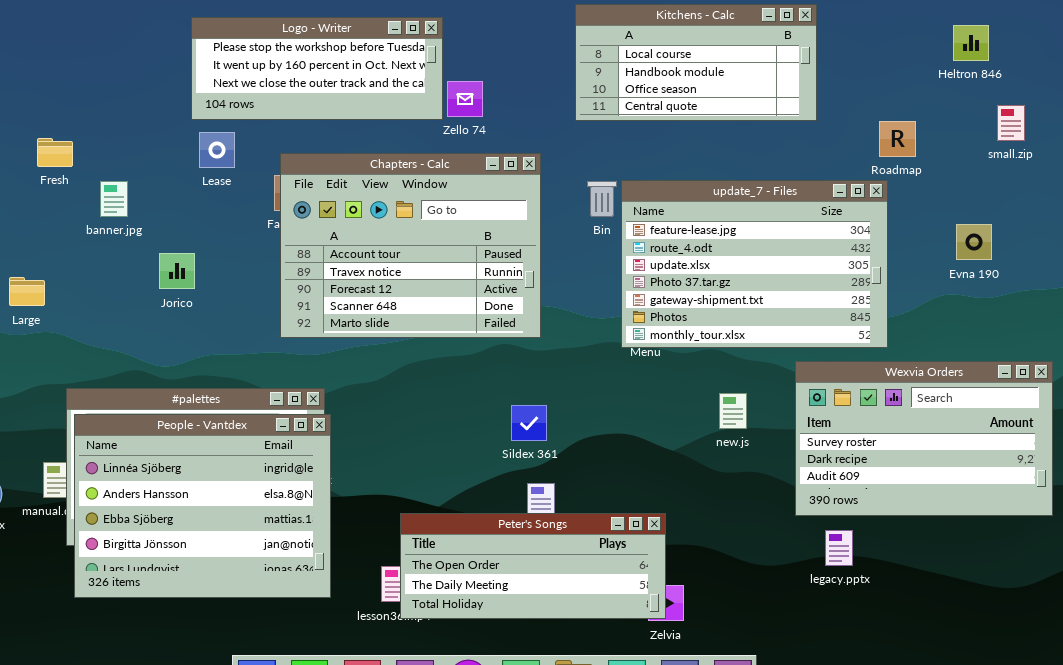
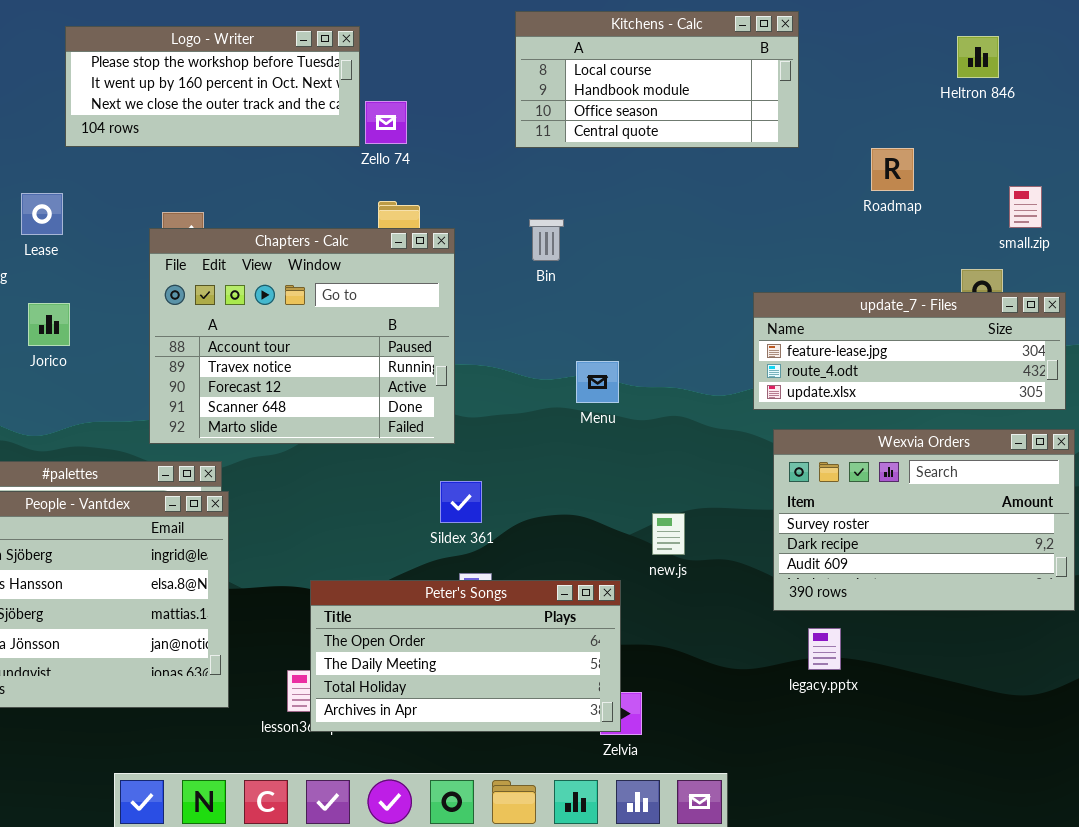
small.zip: [997,105,1025,141] -> [1009,186,1042,228], moved
Lease: [199,132,235,168] -> [21,193,63,235], moved
Chapters - Calc: [280,153,541,338] -> [149,228,455,444], moved
update_7 - Files: [621,180,888,348] -> [753,292,1066,410], moved, resized
new.js: [719,393,747,429] -> [652,513,685,555], moved
Peter's Songs: [400,513,666,619] -> [310,580,621,732], resized

